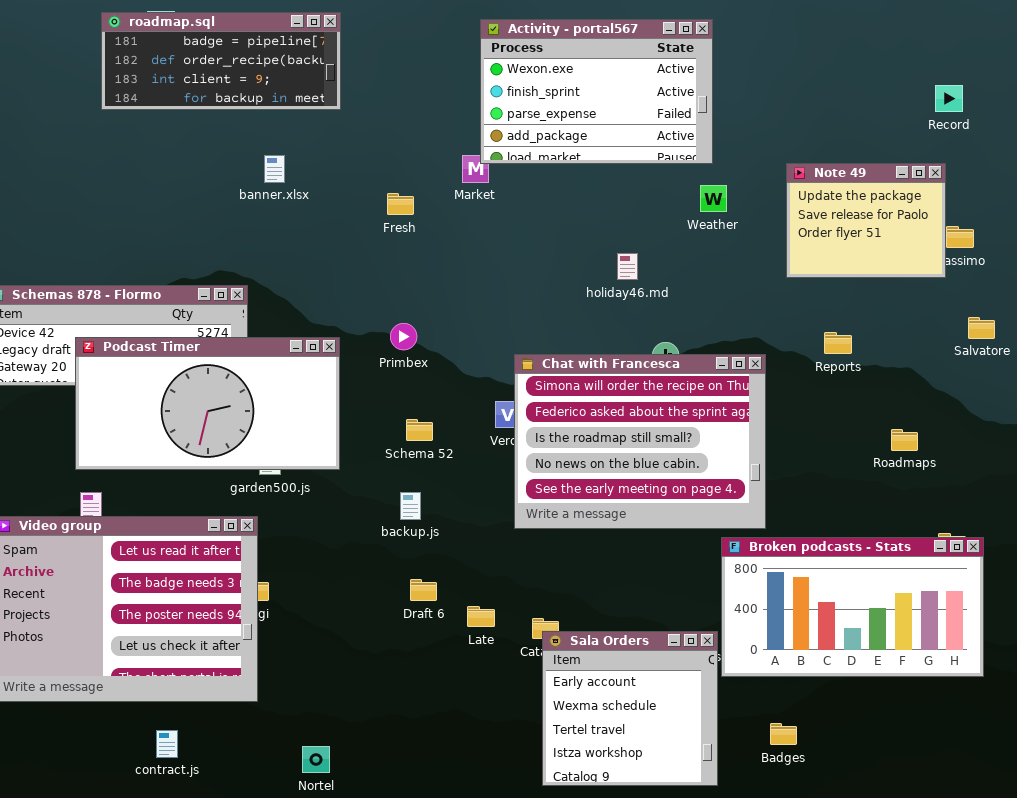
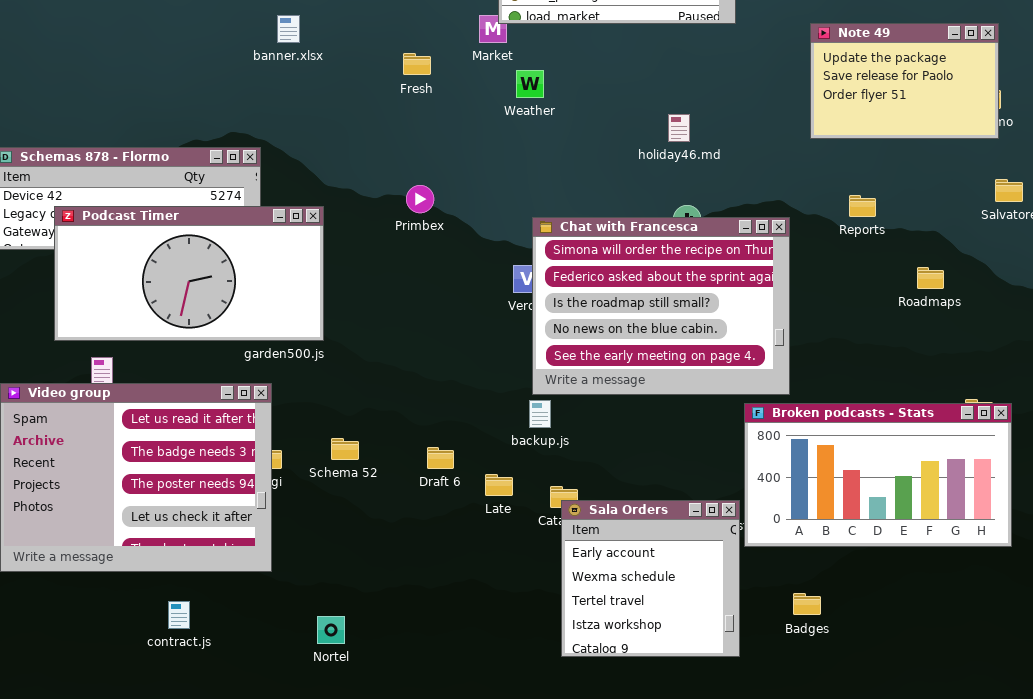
Note 49: [786,163,946,278] -> [810,23,999,139], resized
Weather: [700,185,727,212] -> [516,70,544,98], moved
holiday46.md: [617,253,638,280] -> [668,114,690,142], moved
Podcast Timer: [75,337,340,470] -> [54,206,324,341], moved
Schema 52: [406,419,433,441] -> [331,438,359,460], moved
Roadmaps: [891,429,918,451] -> [917,267,944,289], moved
backup.js: [400,492,421,520] -> [529,400,551,428], moved

